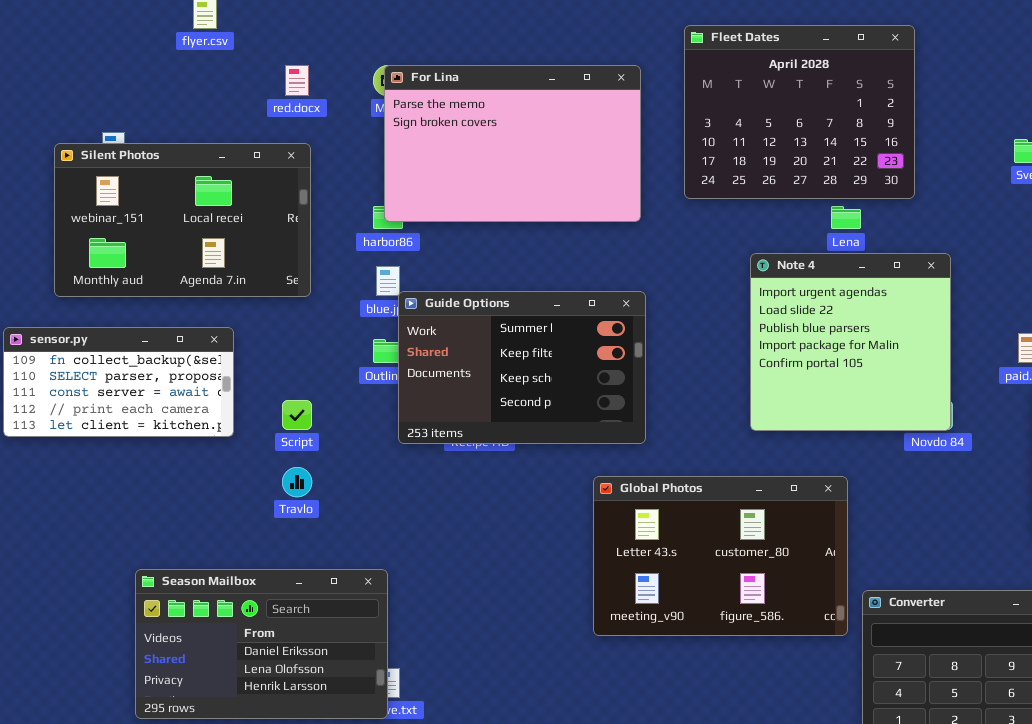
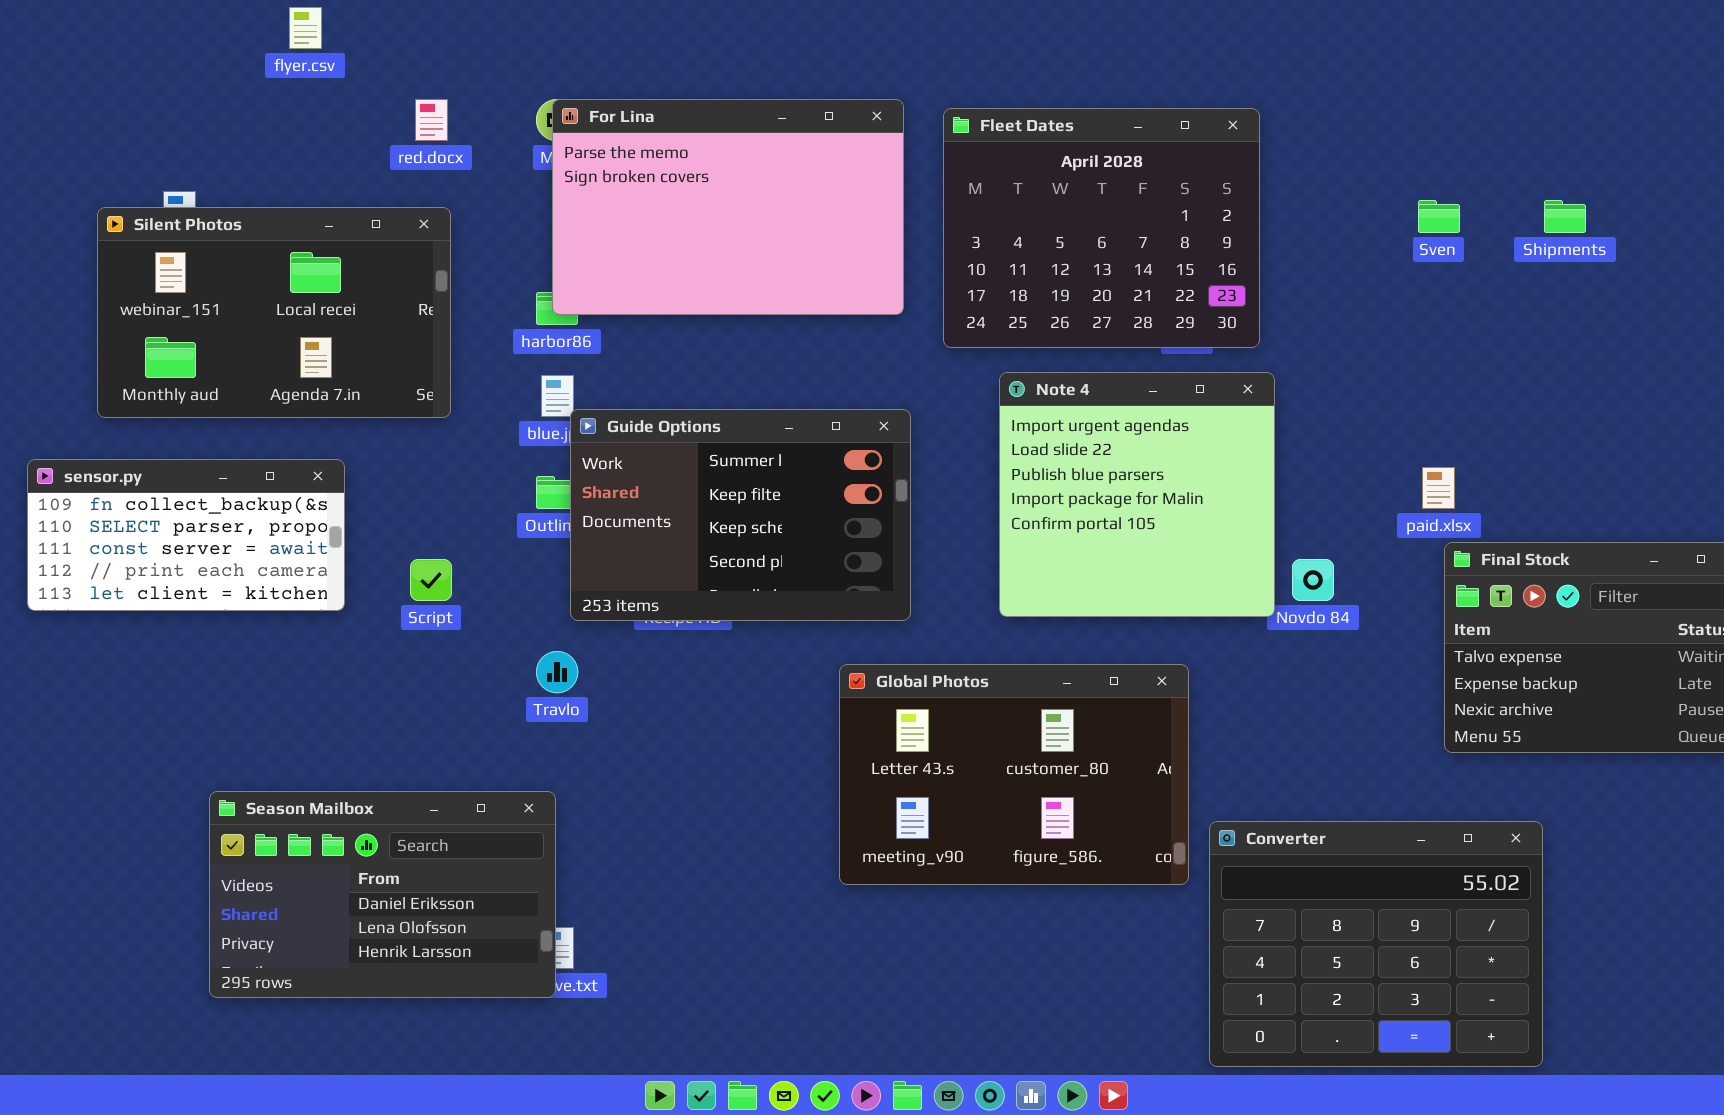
Fleet Dates: [684,25,915,199] -> [943,108,1260,348], moved
Note 4: [750,253,951,431] -> [999,372,1275,617], moved
Travlo: [282,467,312,497] -> [536,651,578,693], moved

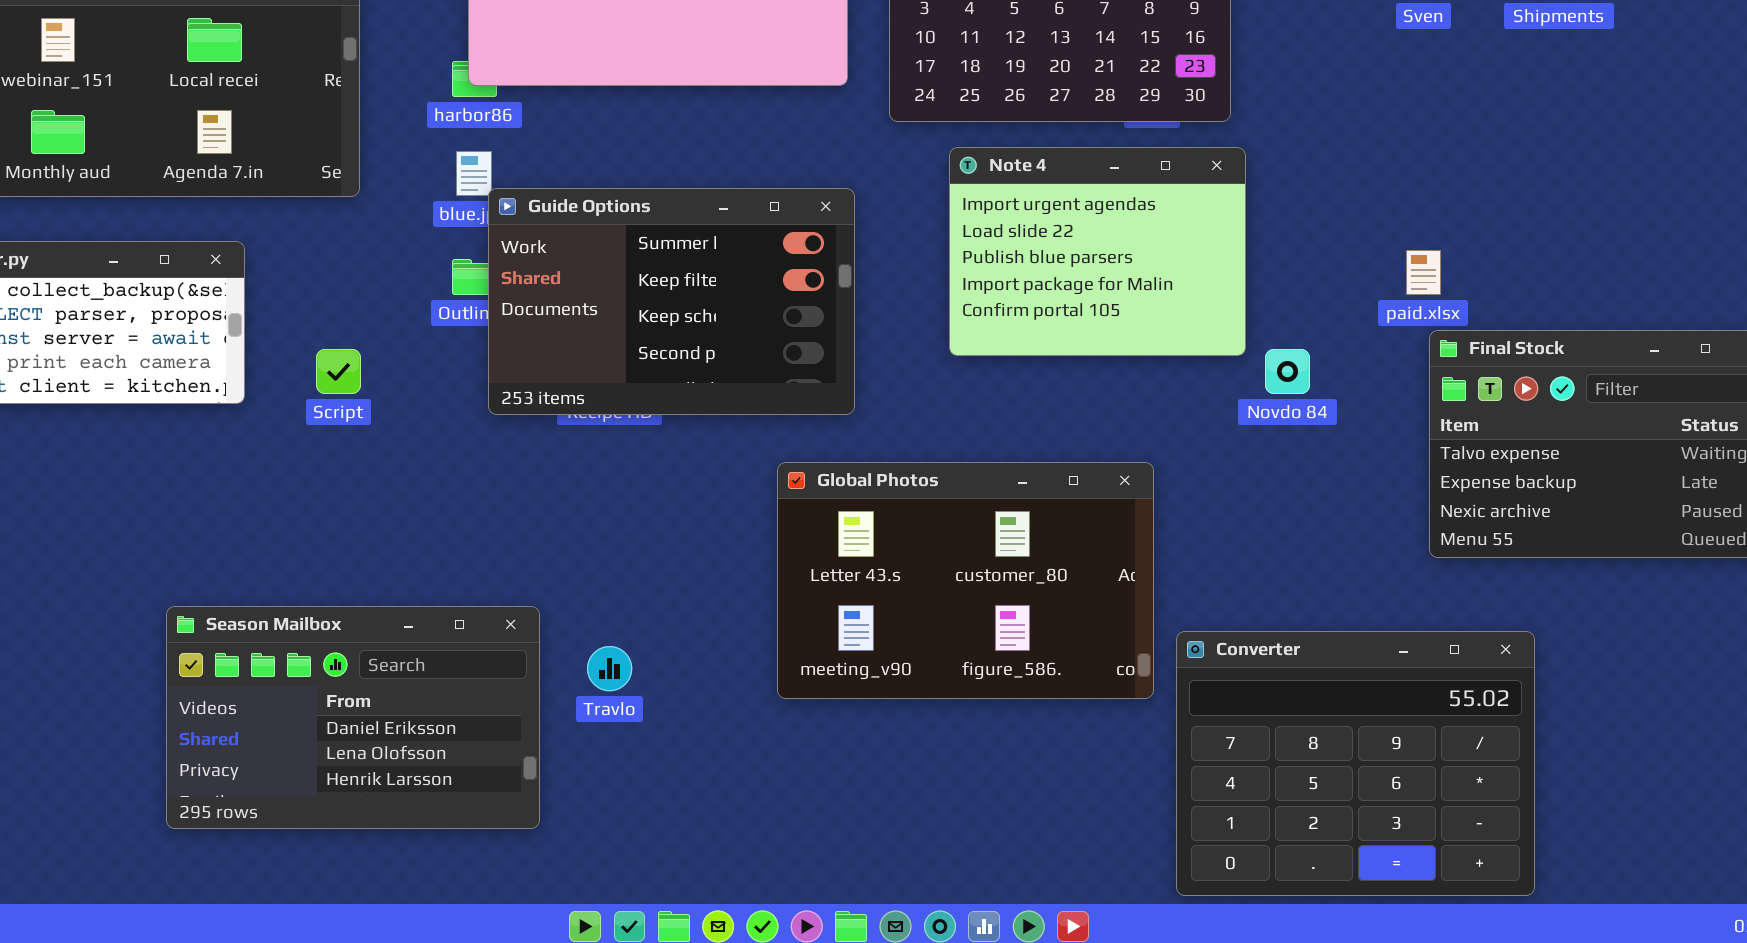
Note 4: [999,372,1275,617] -> [949,147,1246,356], resized
Travlo: [536,651,578,693] -> [587,646,632,691], moved
Season Mailbox: [209,791,556,998] -> [166,606,540,829], moved

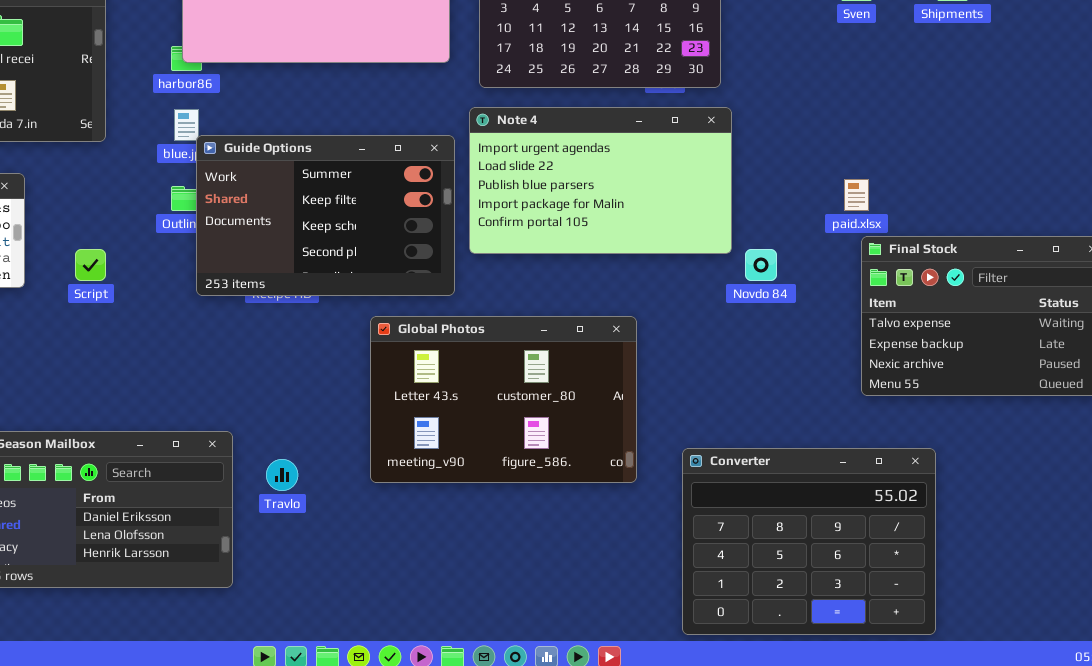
Note 4: [949,147,1246,356] -> [469,107,732,254], resized
Global Photos: [777,462,1154,699] -> [370,316,637,483], moved

